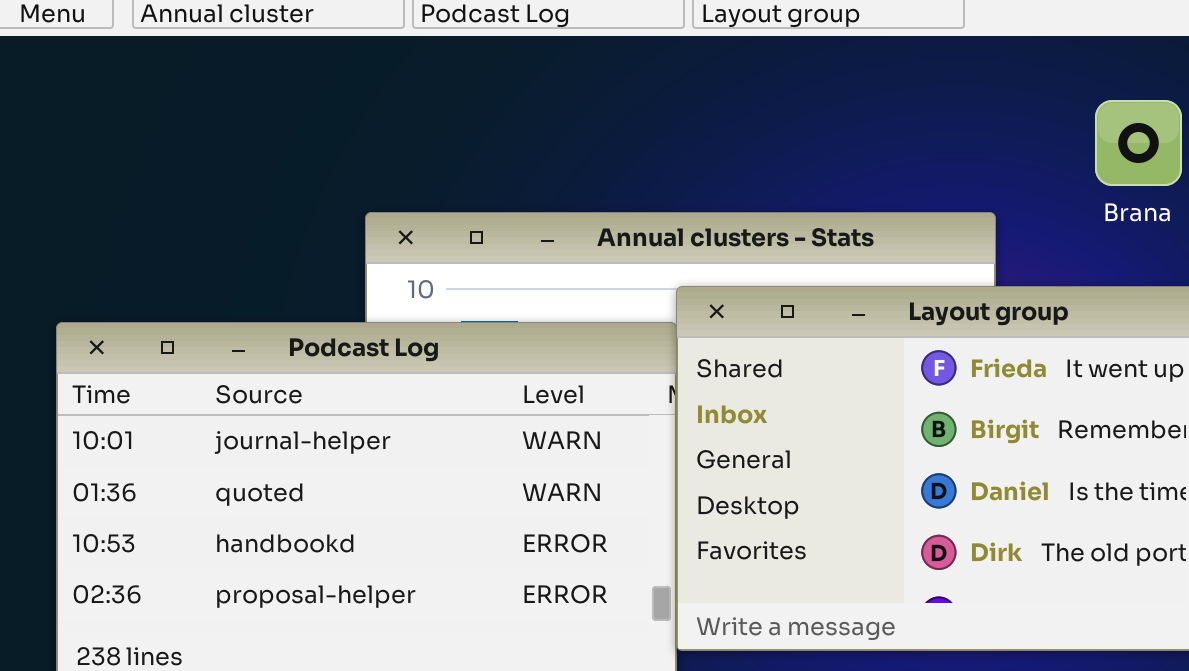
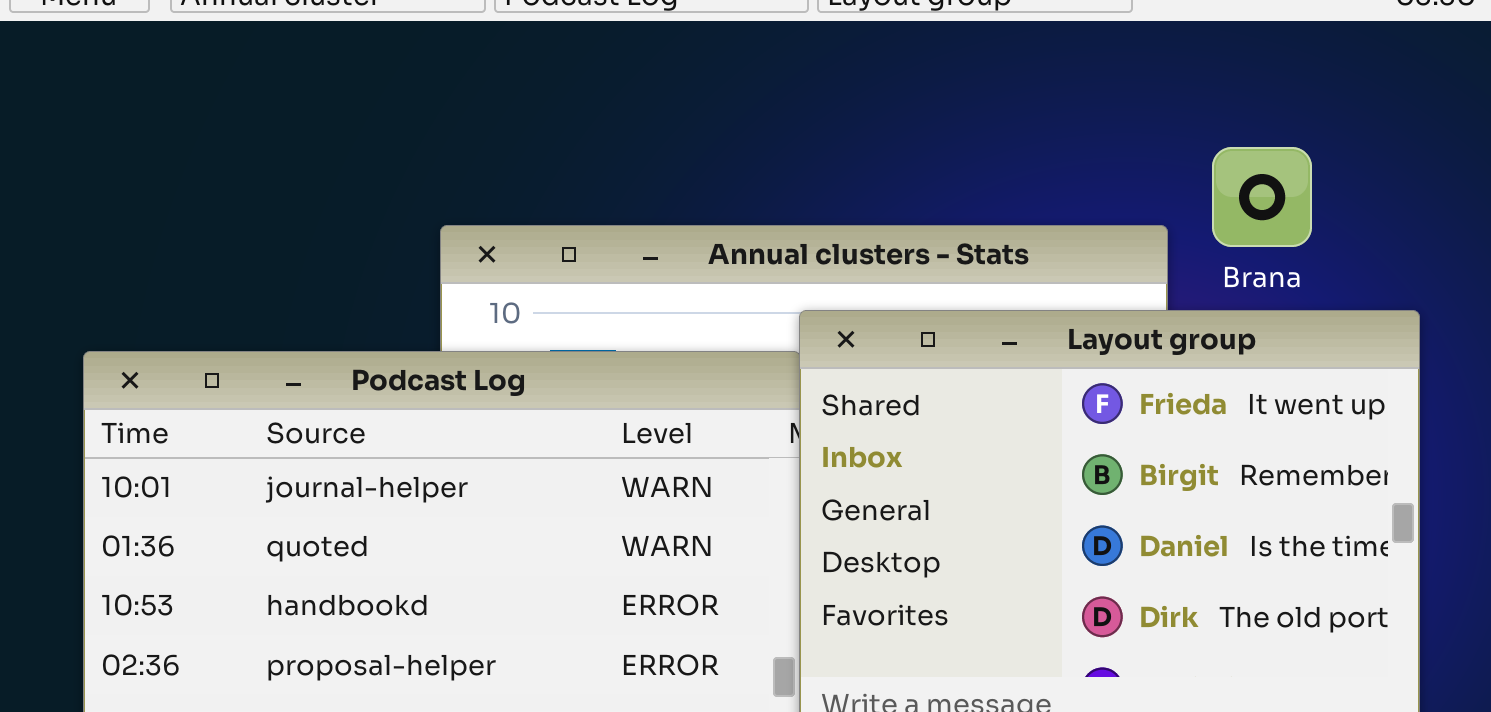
Brana: [1095,100,1182,186] -> [1212,147,1312,247], moved

